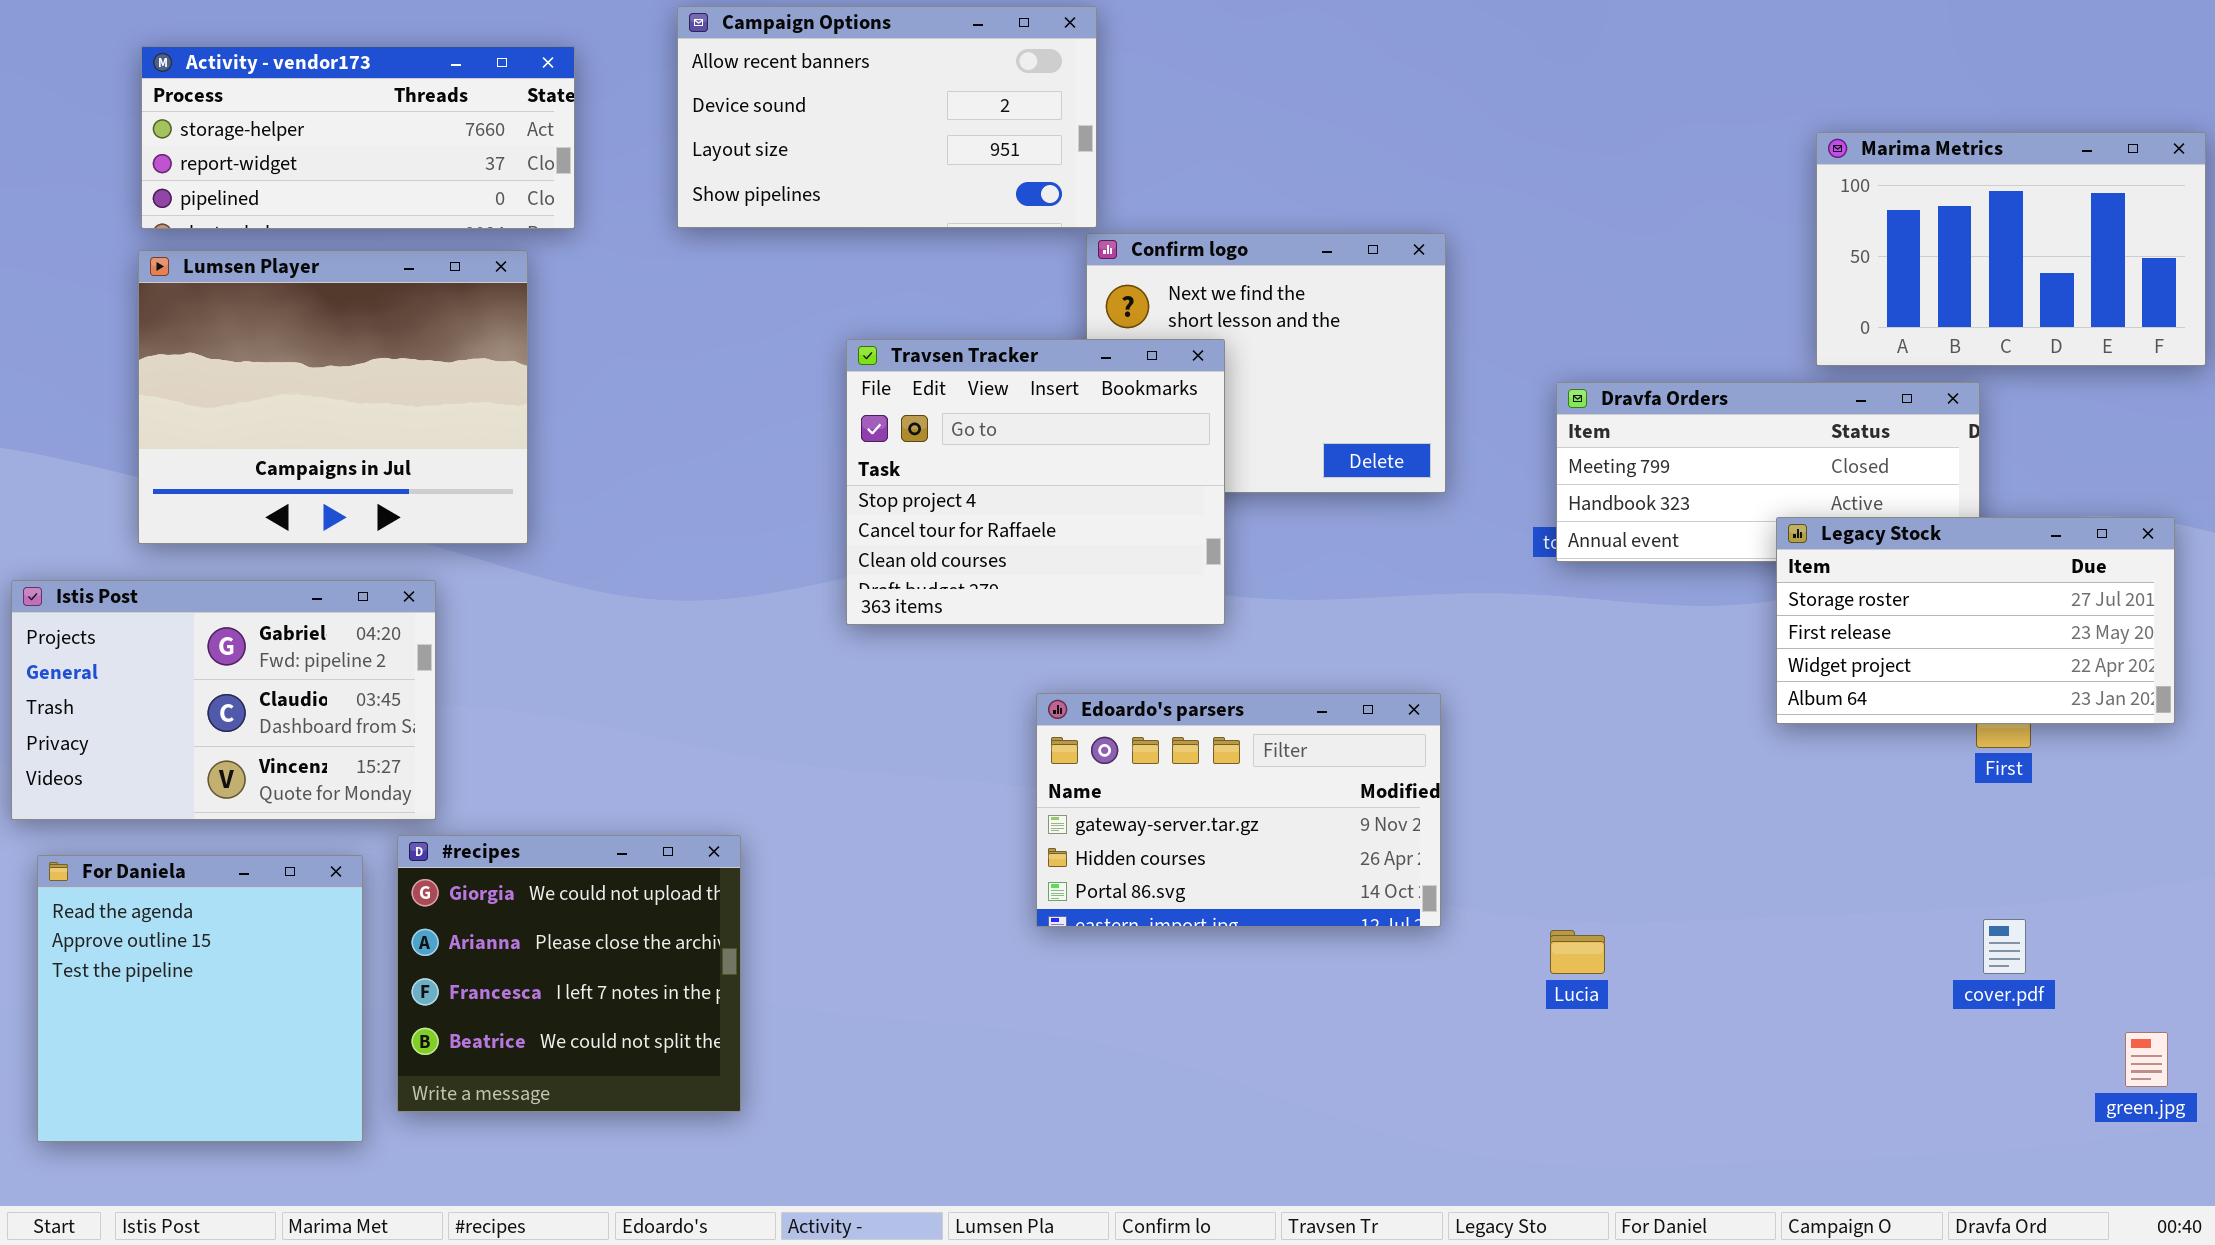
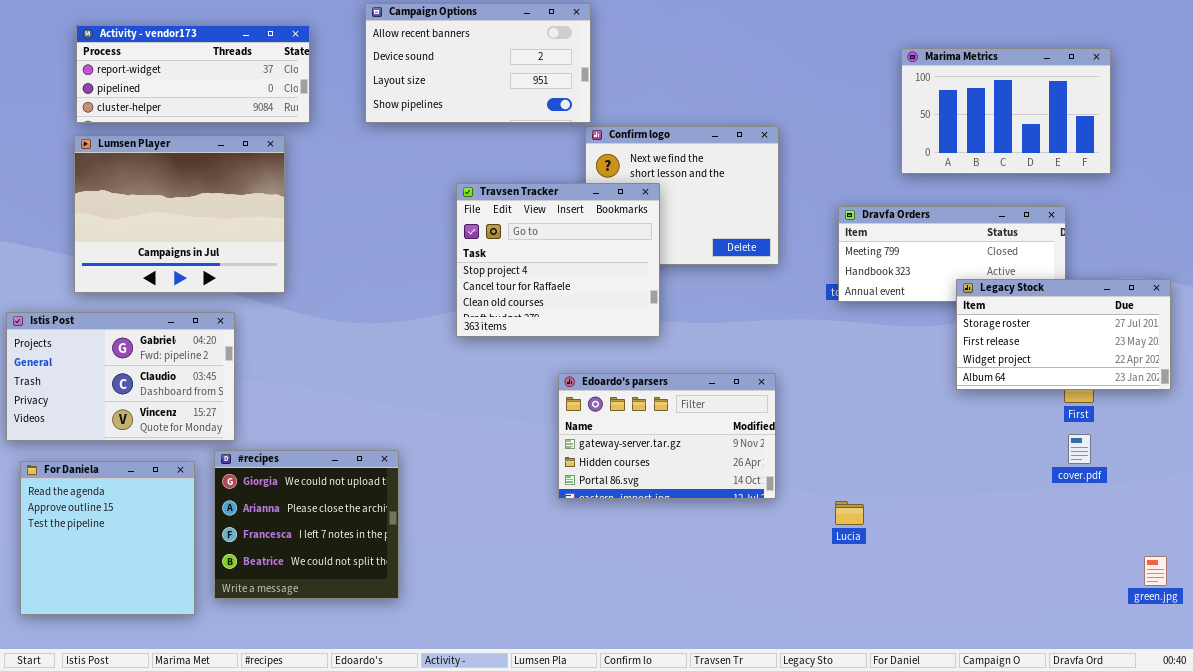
Activity - vendor173: [141,46,575,229] -> [76,25,310,123], scrolled down 1 row
Marima Metrics: [1816,132,2206,366] -> [901,48,1111,174], moved
cover.pdf: [1983,919,2026,974] -> [1068,434,1091,464], moved

